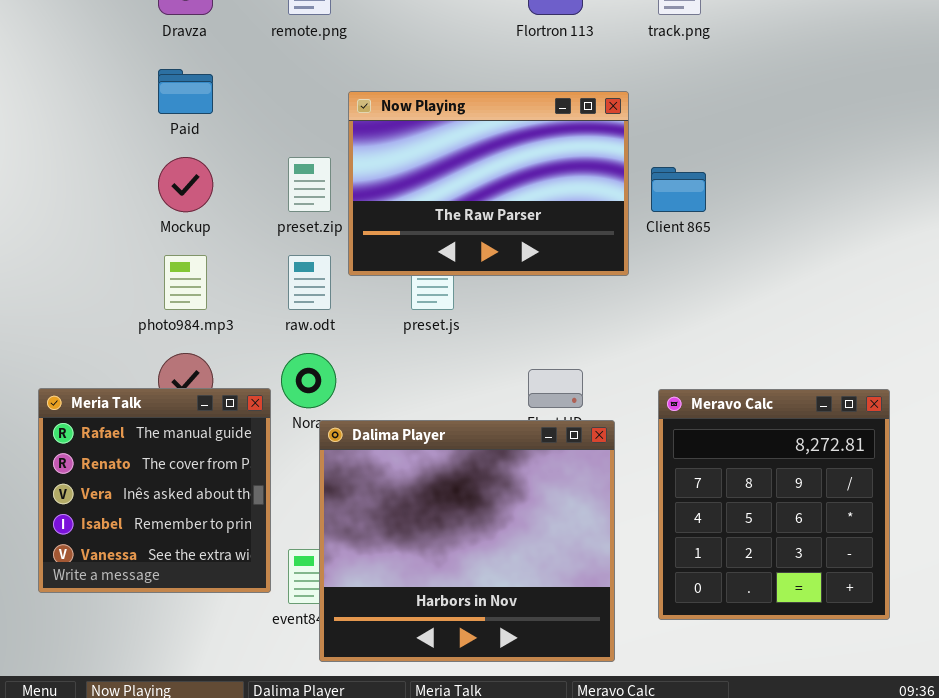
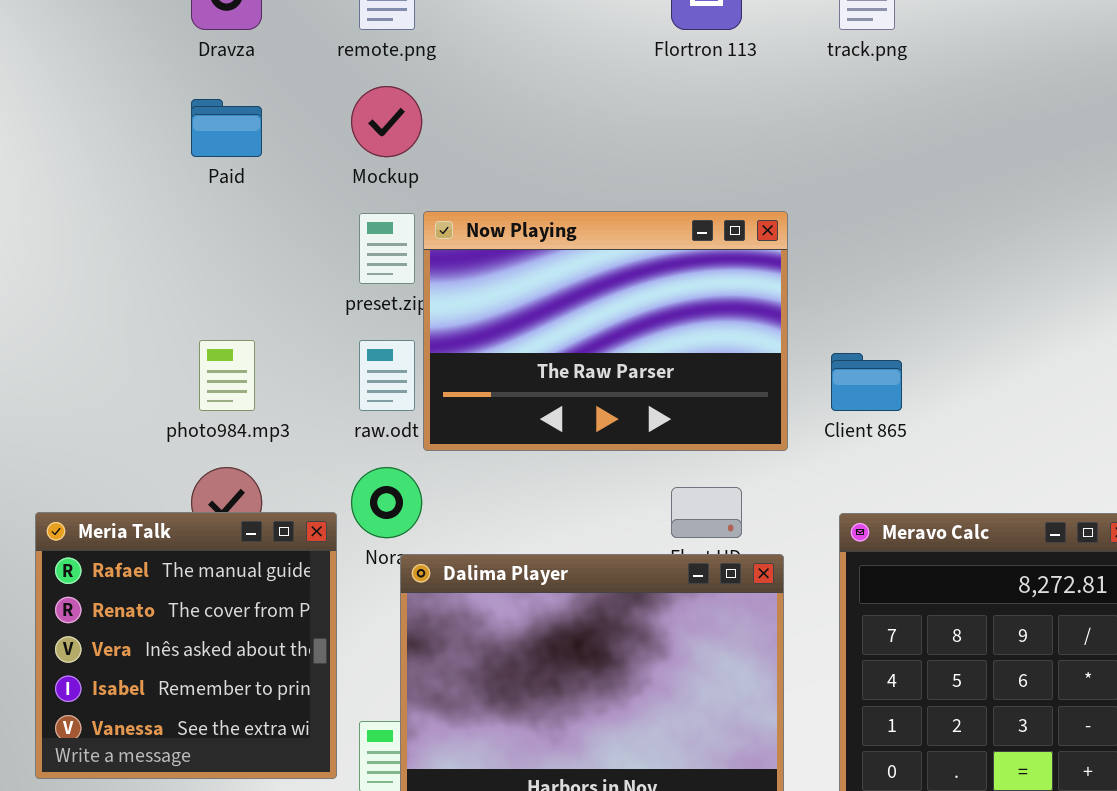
Now Playing: [348,91,629,276] -> [423,211,788,451], moved
Mockup: [158,157,213,212] -> [351,86,422,157], moved
Client 865: [651,167,706,212] -> [831,353,902,411], moved

